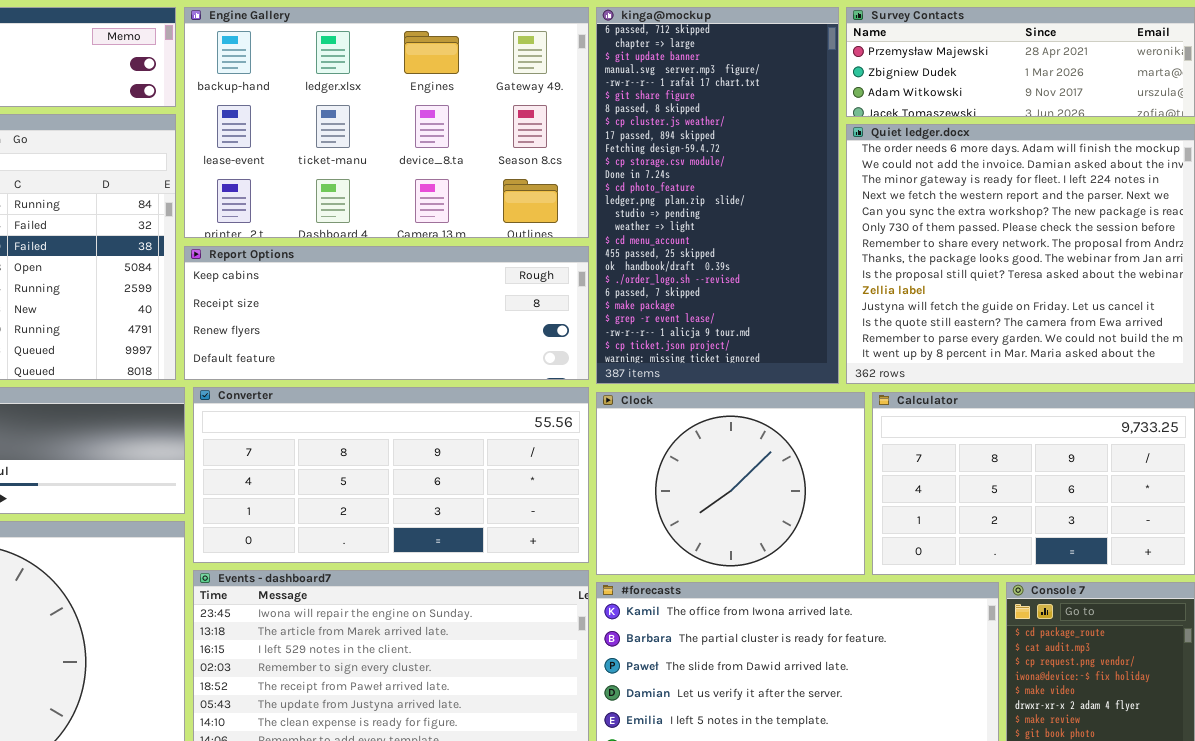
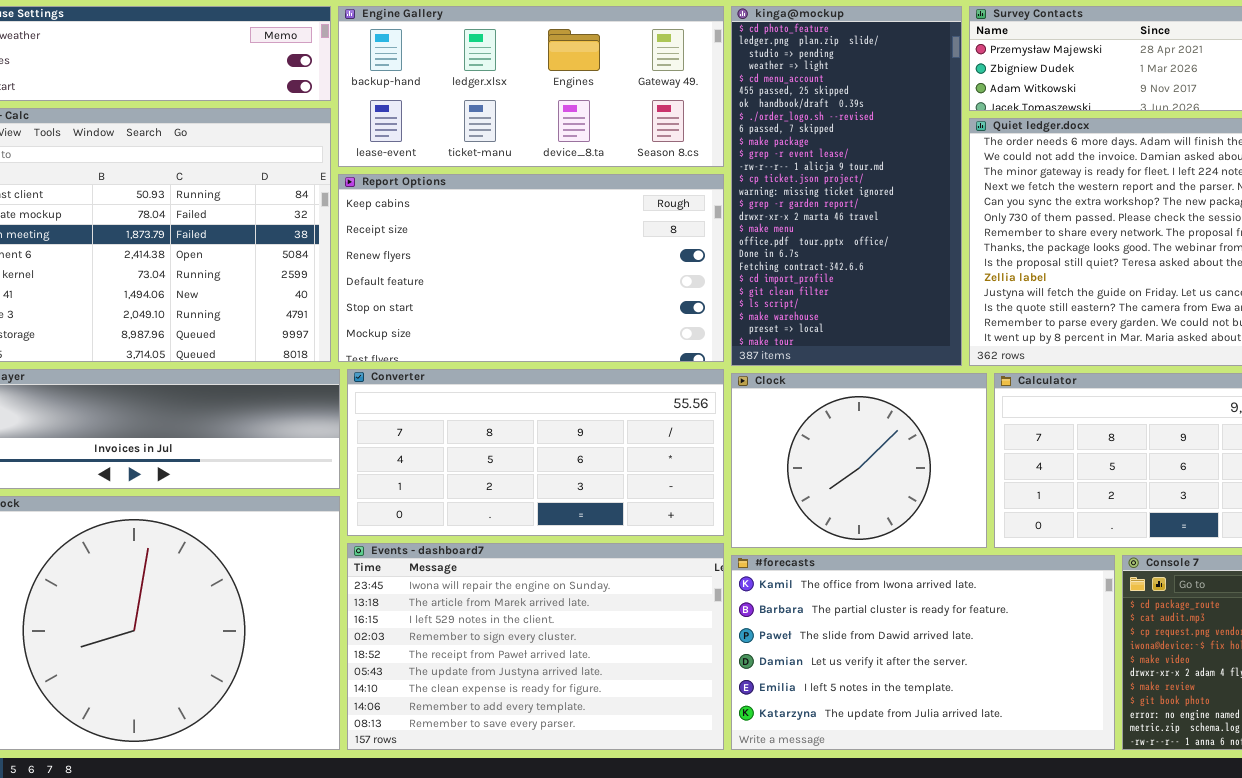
Engine Gallery: [184,7,589,238] -> [338,6,724,167], resized
kinga@mockup: [596,7,839,384] -> [731,6,962,366], scrolled down 12 rows
Report Options: [184,246,589,380] -> [338,174,724,362], resized

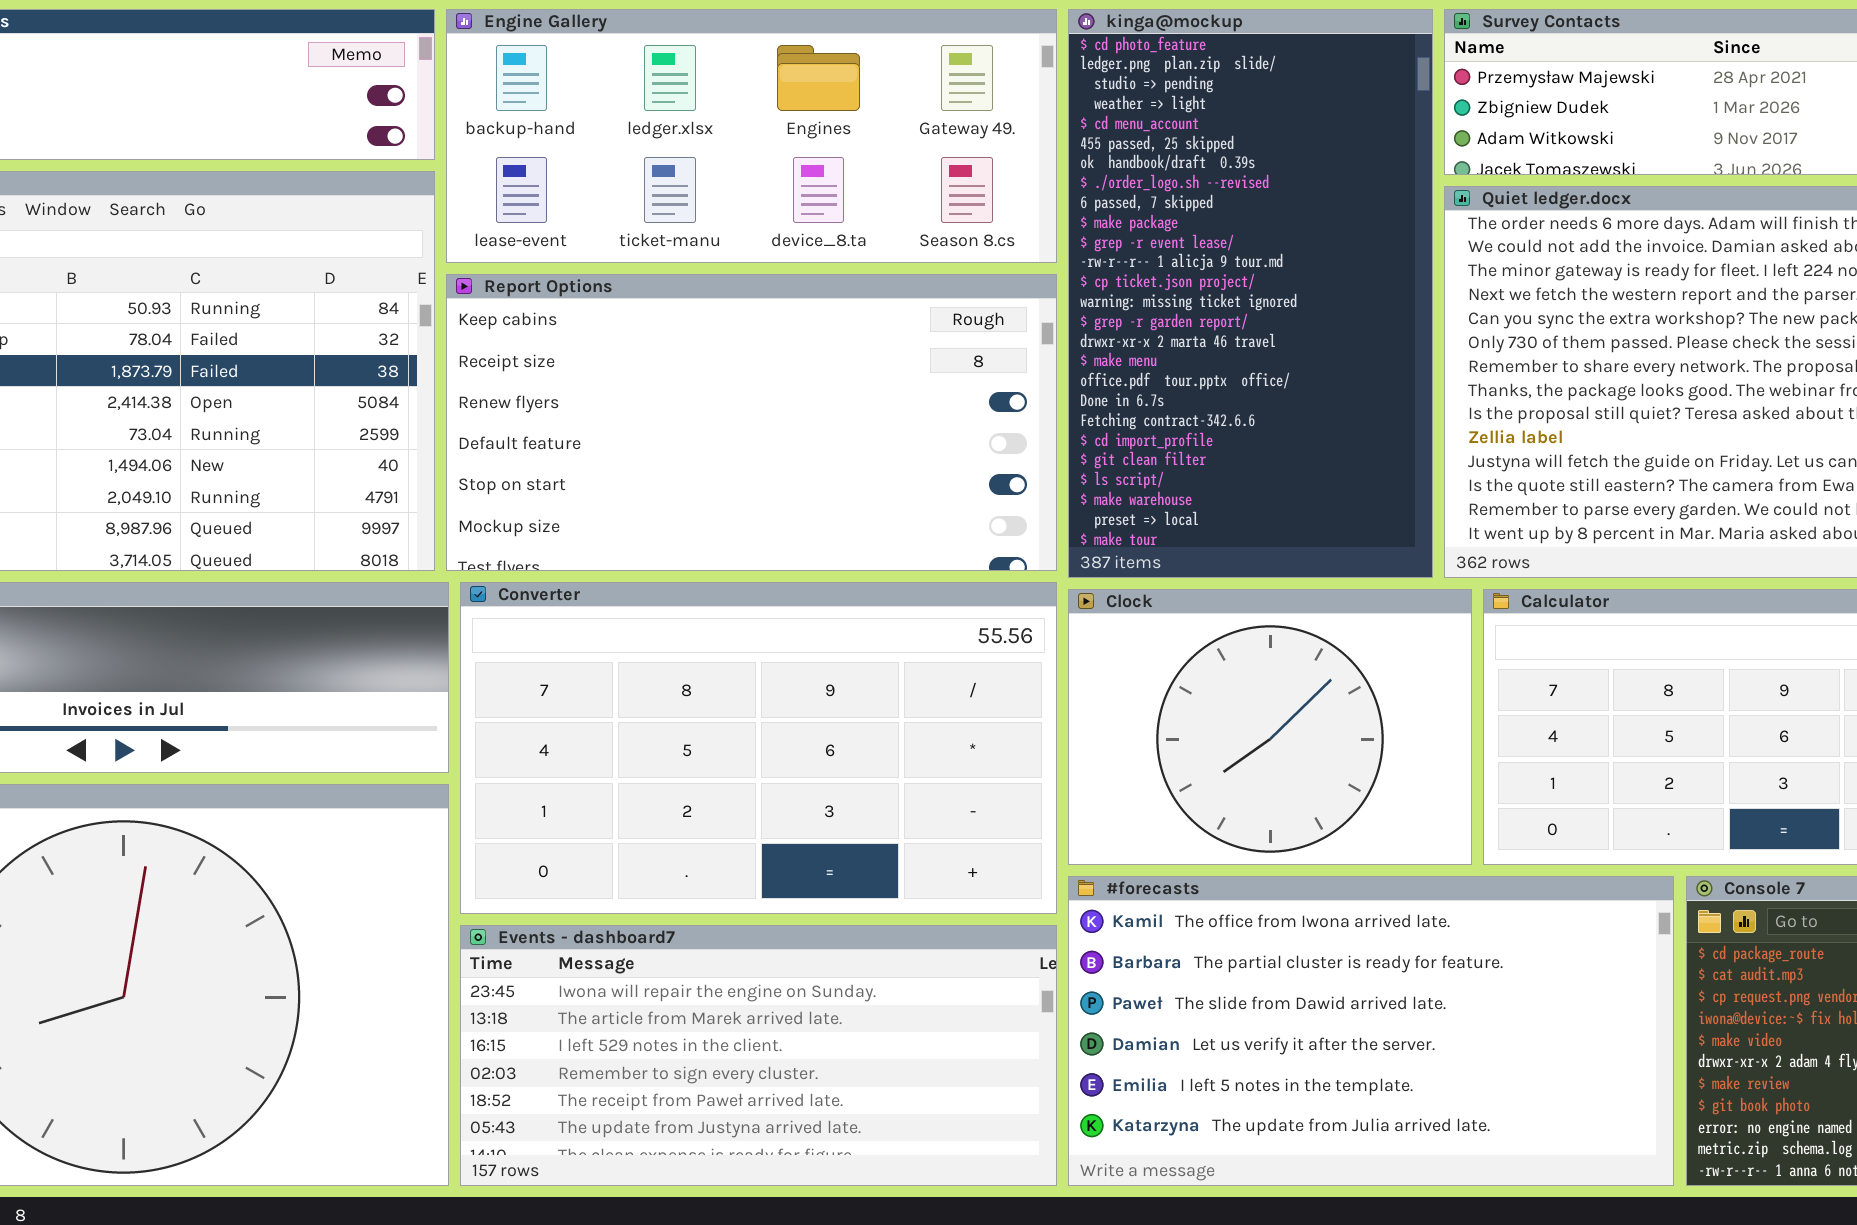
Converter: [347,369,724,536] -> [460,582,1057,914], resized
Events - dashboard7: [347,543,724,750] -> [460,925,1057,1186], resized

